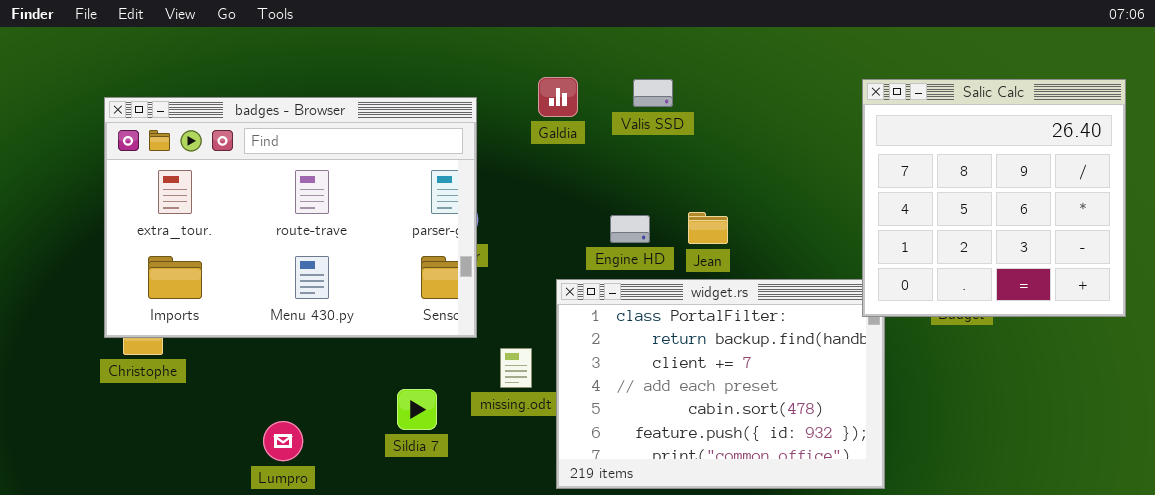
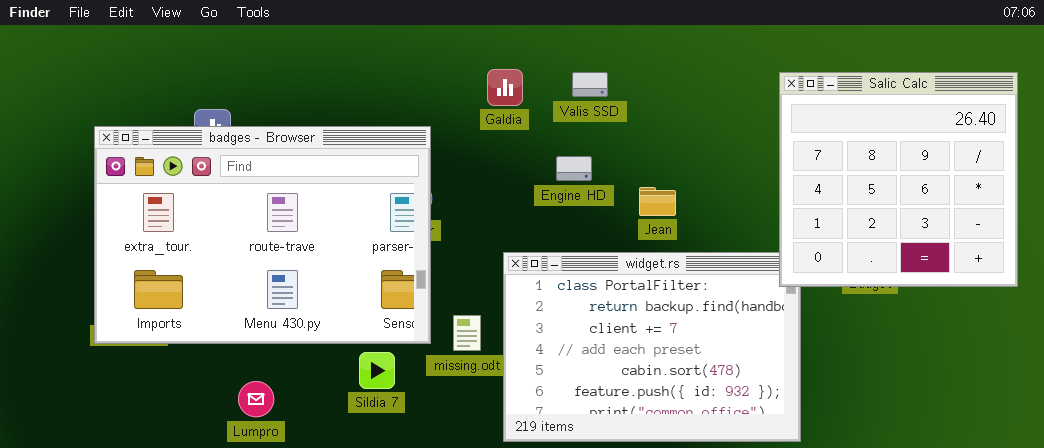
badges - Browser: [104,97,477,338] -> [94,126,431,344], moved
Jean: [688,212,728,244] -> [639,187,676,216], moved
Engine HD: [610,215,650,243] -> [556,156,592,181], moved

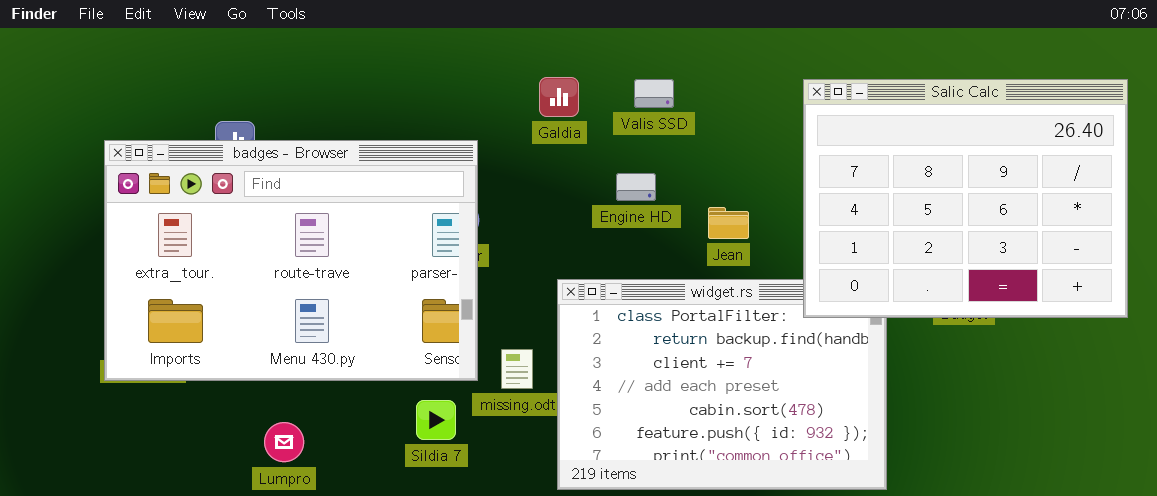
Salic Calc: [779,72,1018,287] -> [803,79,1128,318], resized
Sildia 7: [359,352,395,389] -> [416,400,456,440], moved

